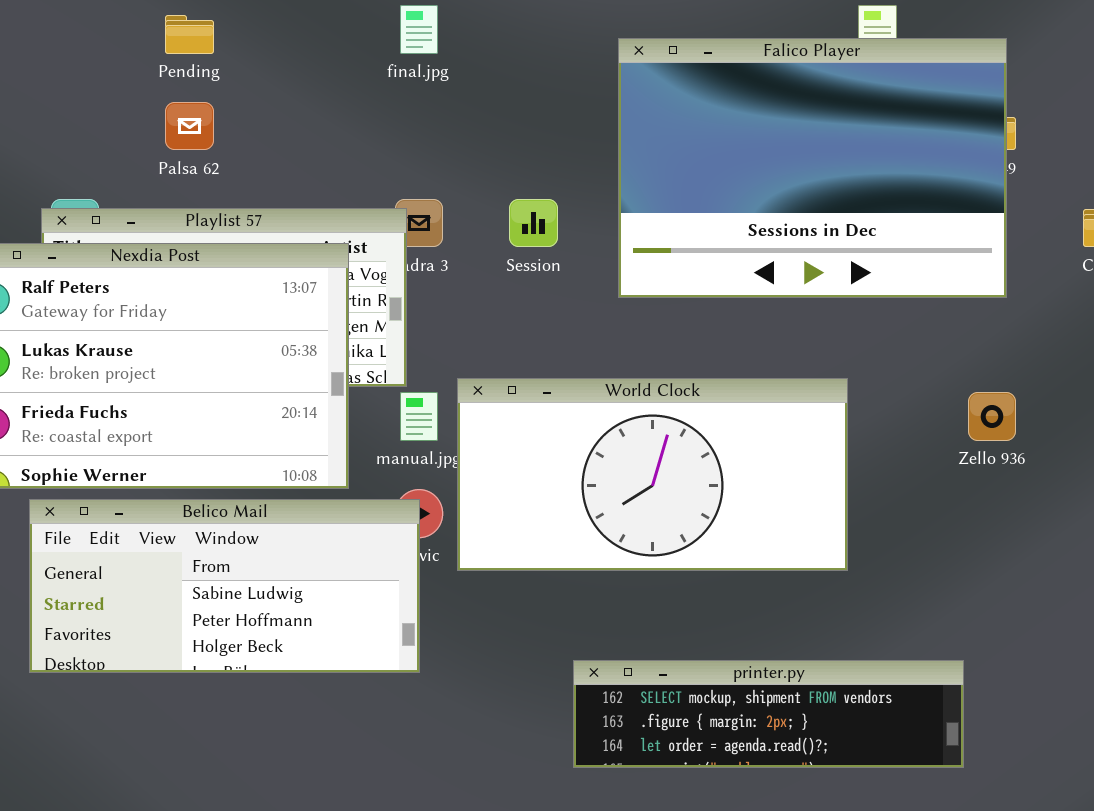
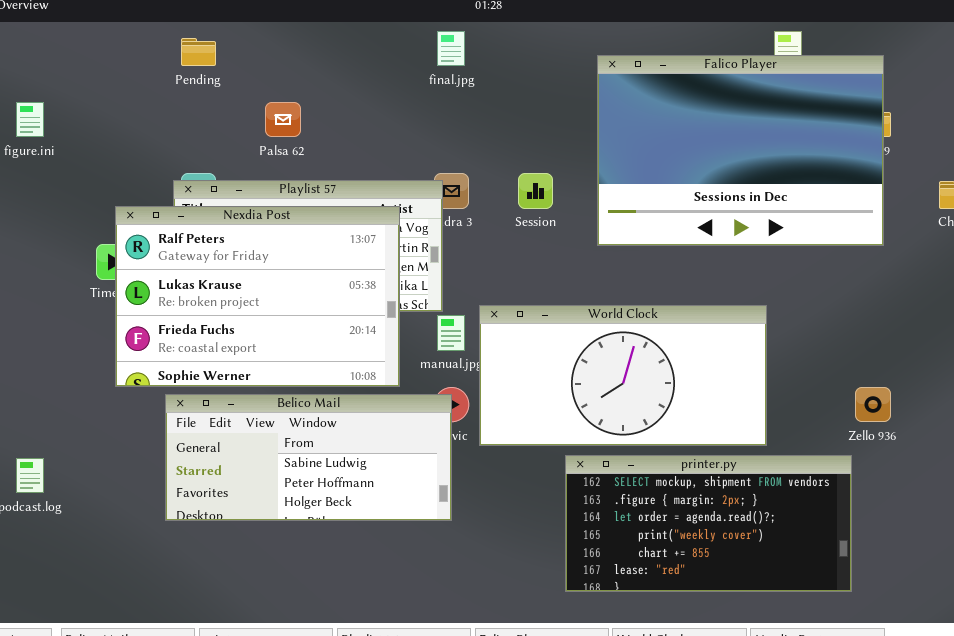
Pending: [165,15,214,54] -> [181,38,216,66], moved
Zello 936: [968,392,1016,441] -> [855,387,891,422], moved
printer.py: [573,660,964,768] -> [565,455,852,592], resized

